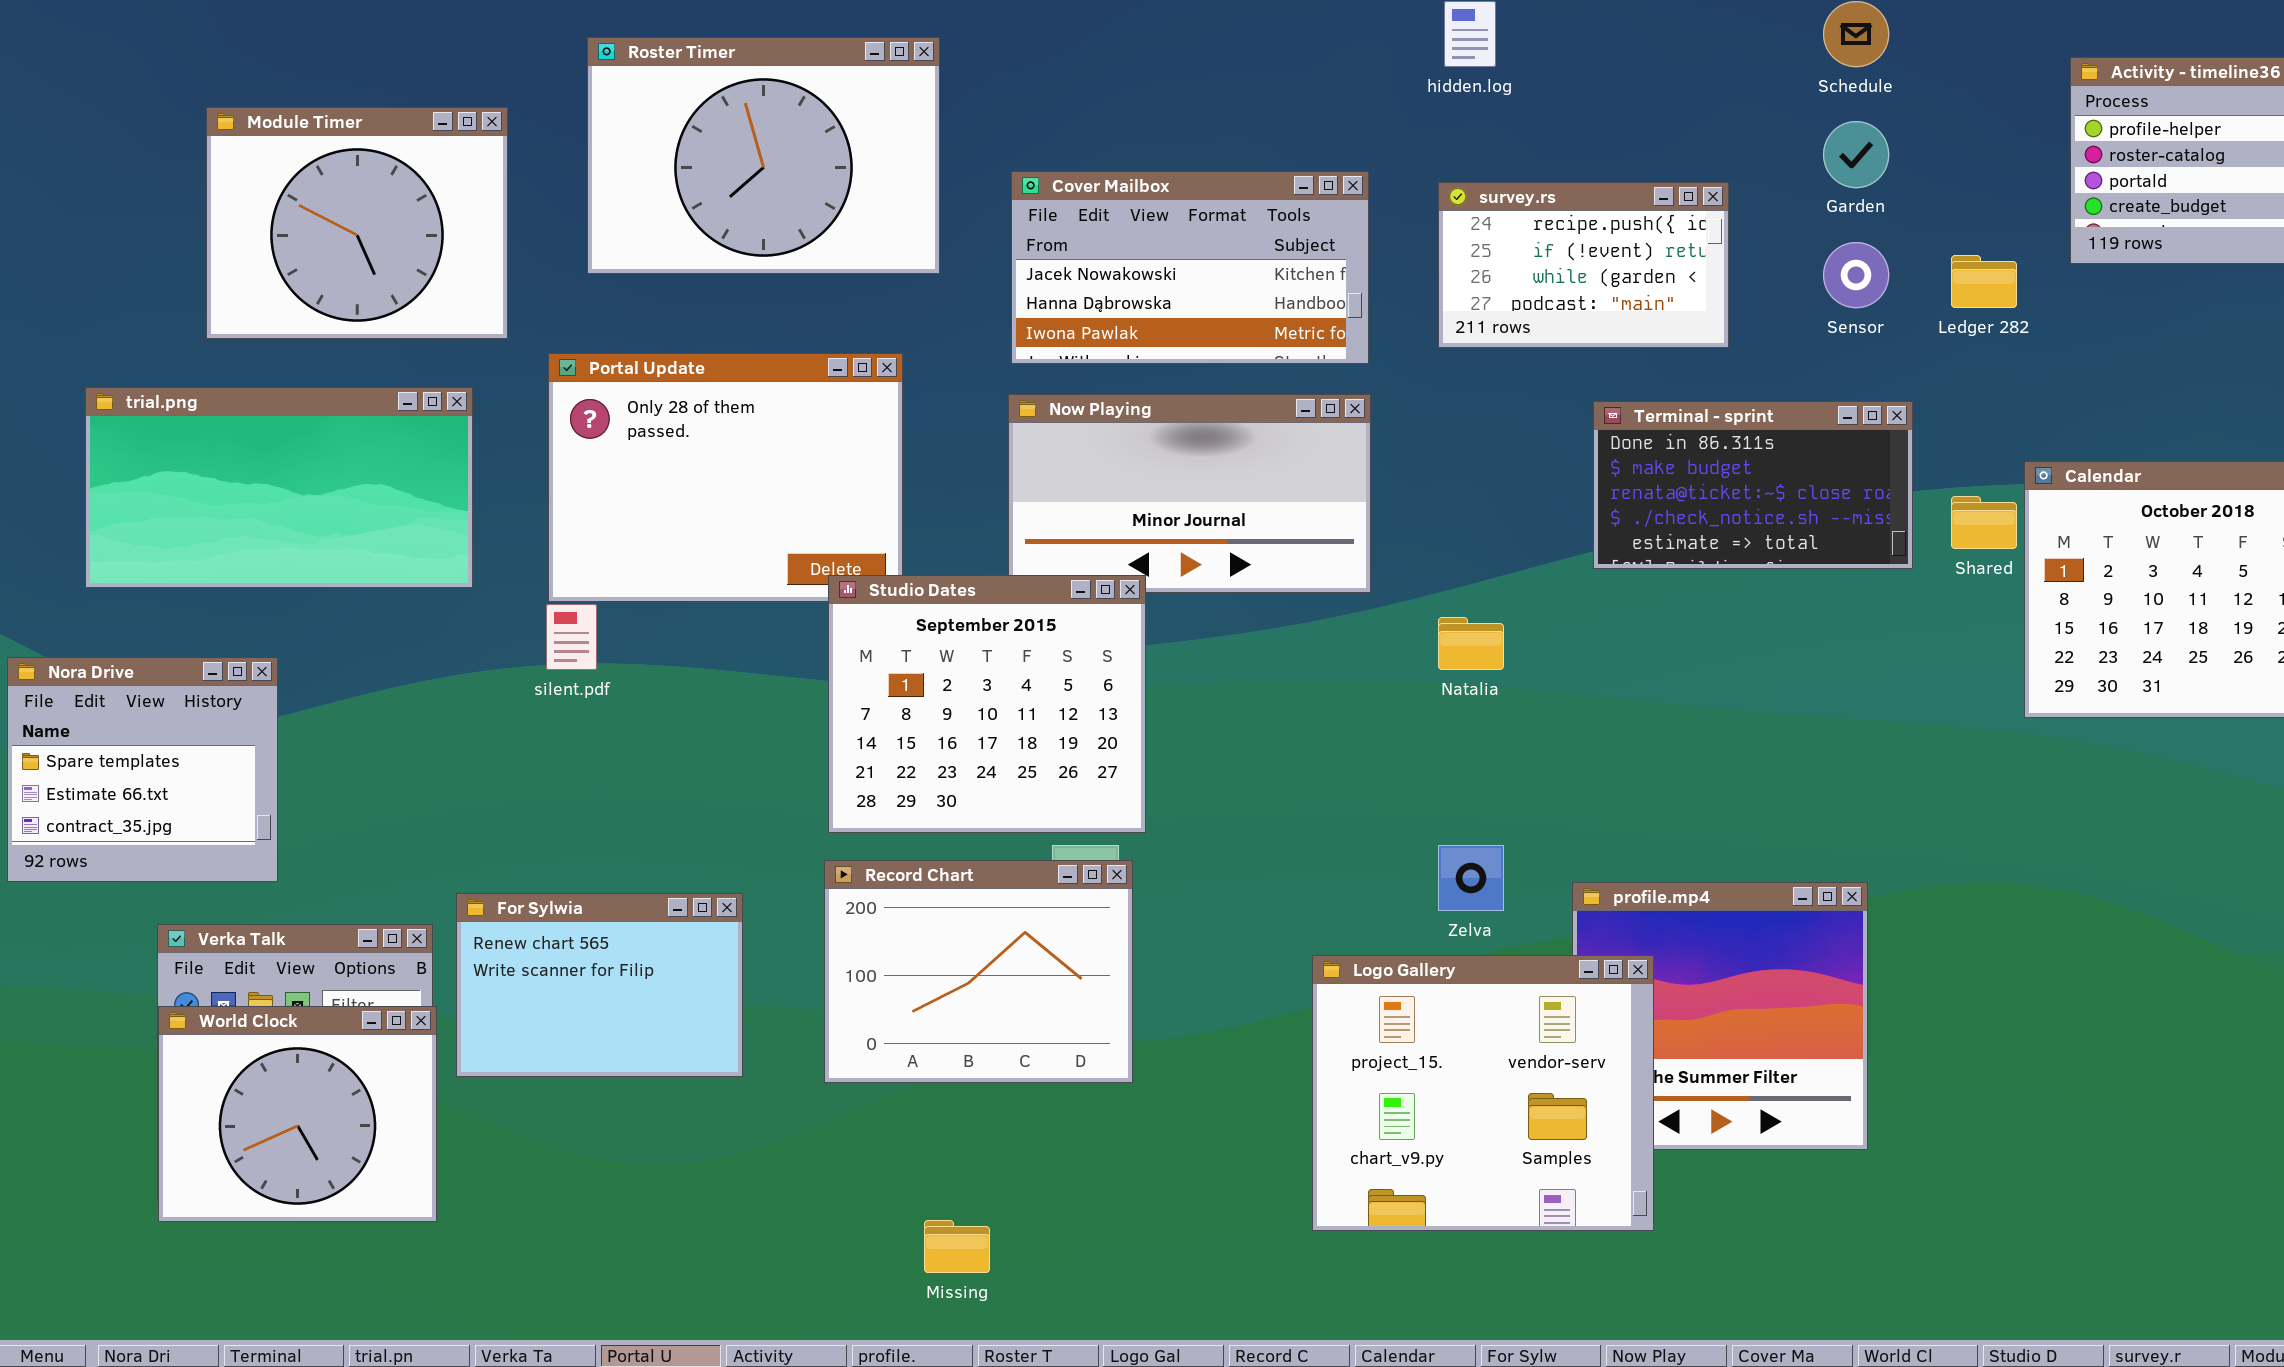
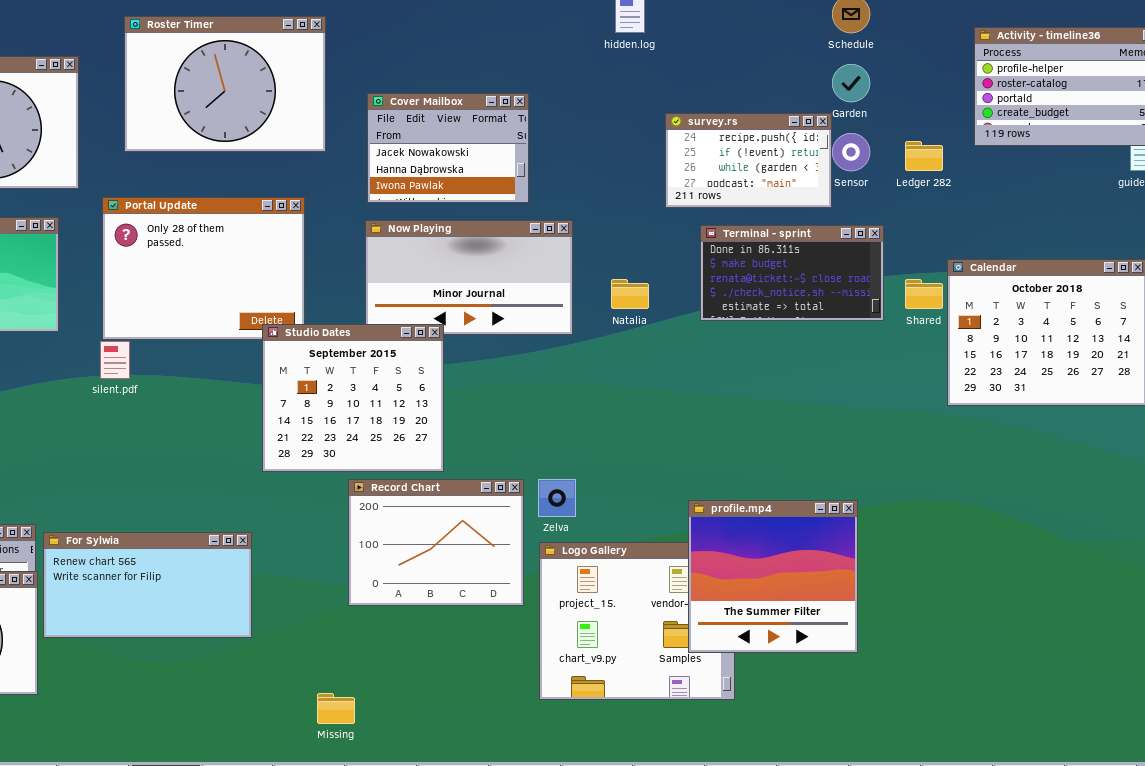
Cover Mailbox: [1011,171,1369,364] -> [367,93,529,203], resized
survey.rs: [1438,182,1729,348] -> [665,113,832,208], moved
Natalia: [1438,617,1504,670] -> [611,279,649,309], moved
Zelva: [1438,845,1504,911] -> [538,479,576,517], moved
Record Chart: [824,860,1133,1083] -> [348,479,524,606], moved
profile.mp4: [1572,882,1868,1150] -> [688,500,858,653], raised
For Sylwia: [456,893,743,1077] -> [43,532,252,638], moved, resized

